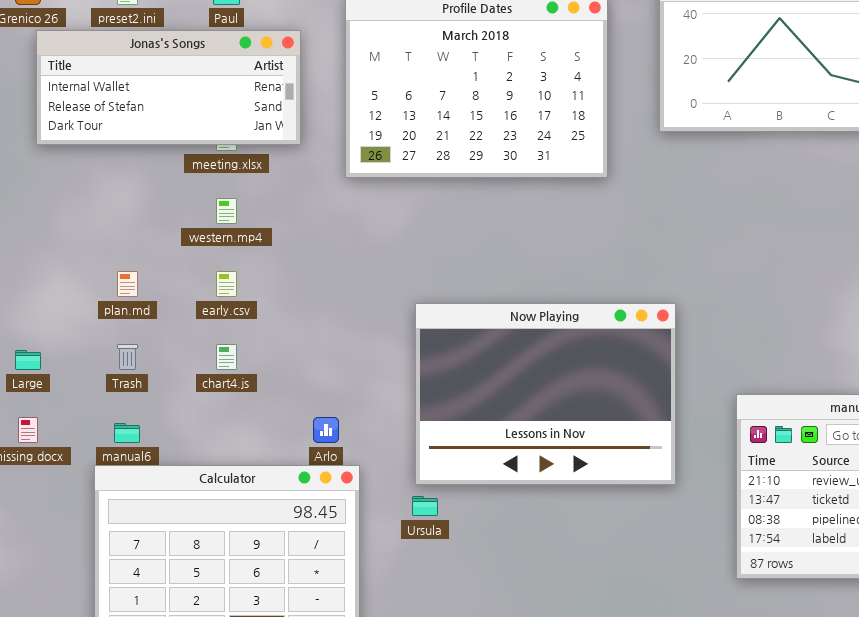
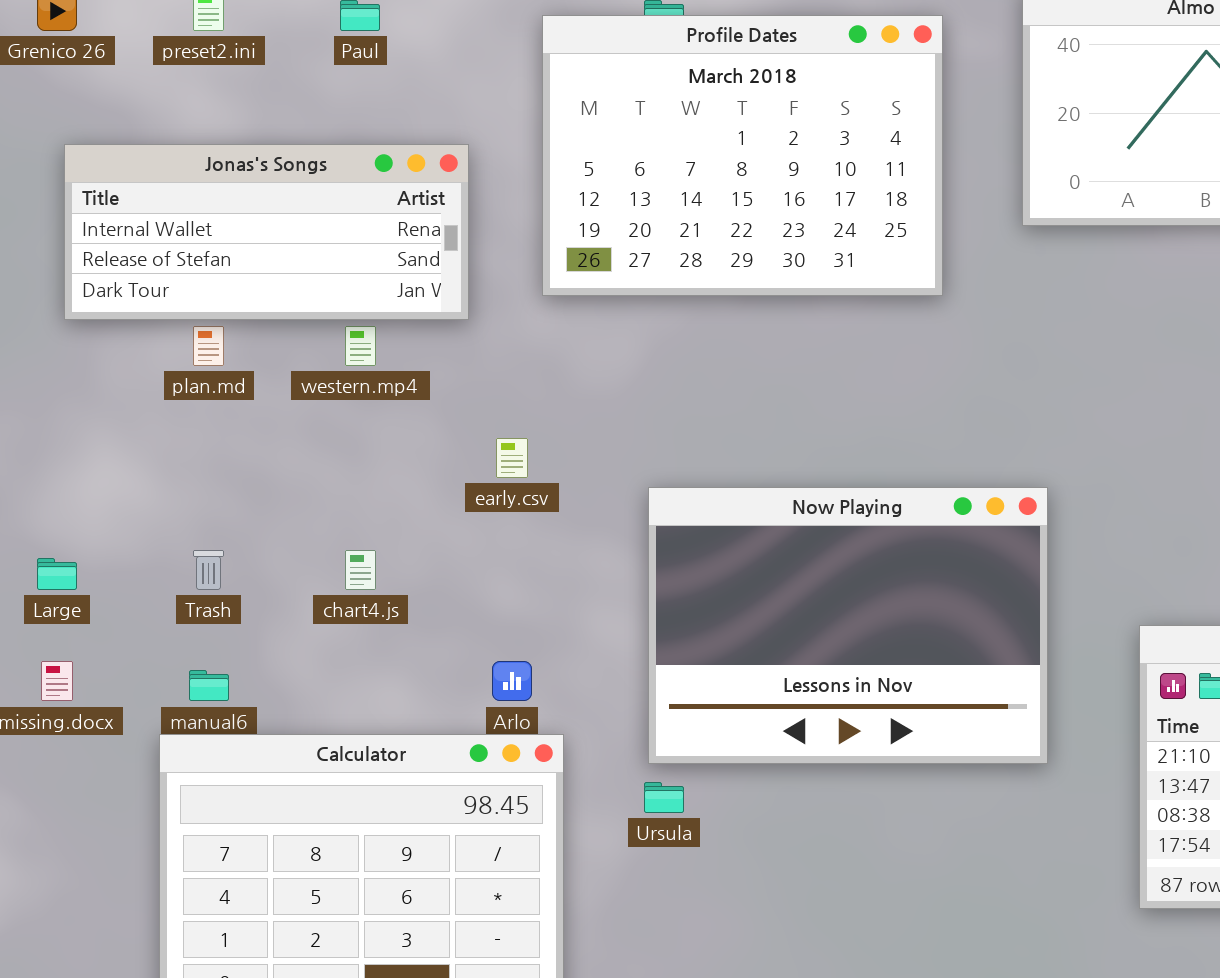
Jonas's Songs: [36,30,301,145] -> [64,144,469,320], moved
plan.md: [117,271,138,297] -> [193,326,224,366], moved
early.csv: [216,271,237,297] -> [496,438,528,478], moved

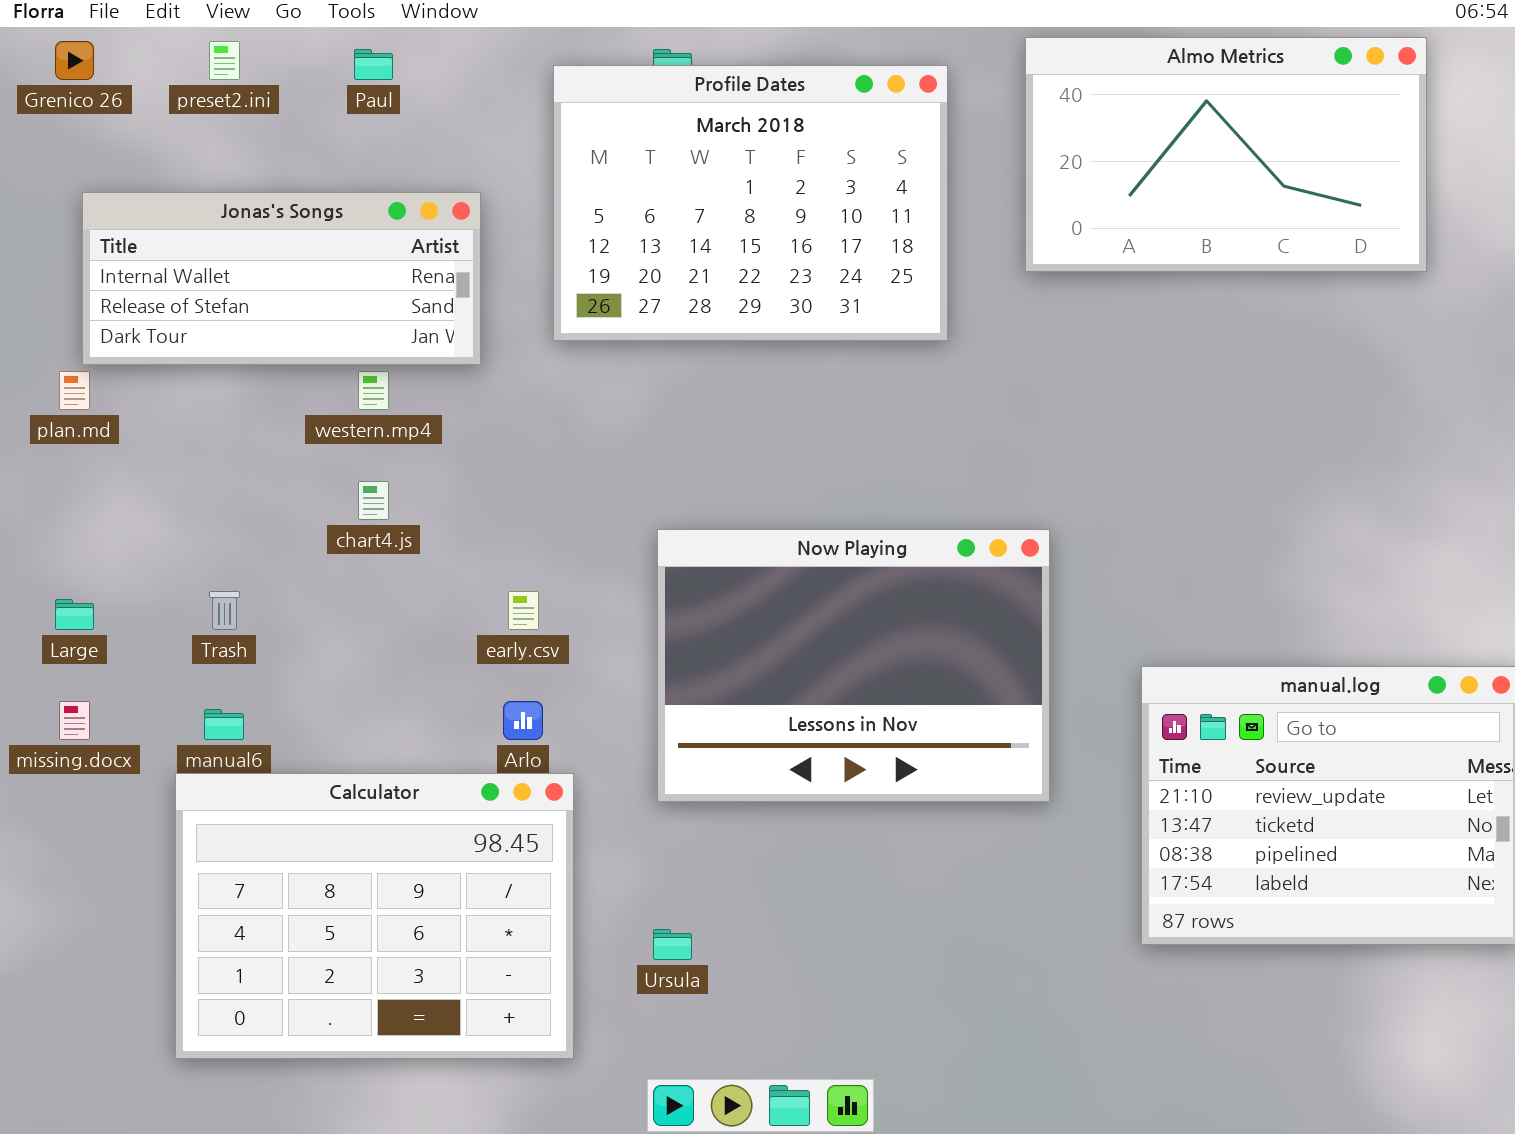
plan.md: [193,326,224,366] -> [59,371,90,410], moved
early.csv: [496,438,528,478] -> [508,591,539,630], moved
chart4.js: [345,550,376,590] -> [358,481,389,520], moved
Ursula: [644,782,684,813] -> [653,929,692,960], moved

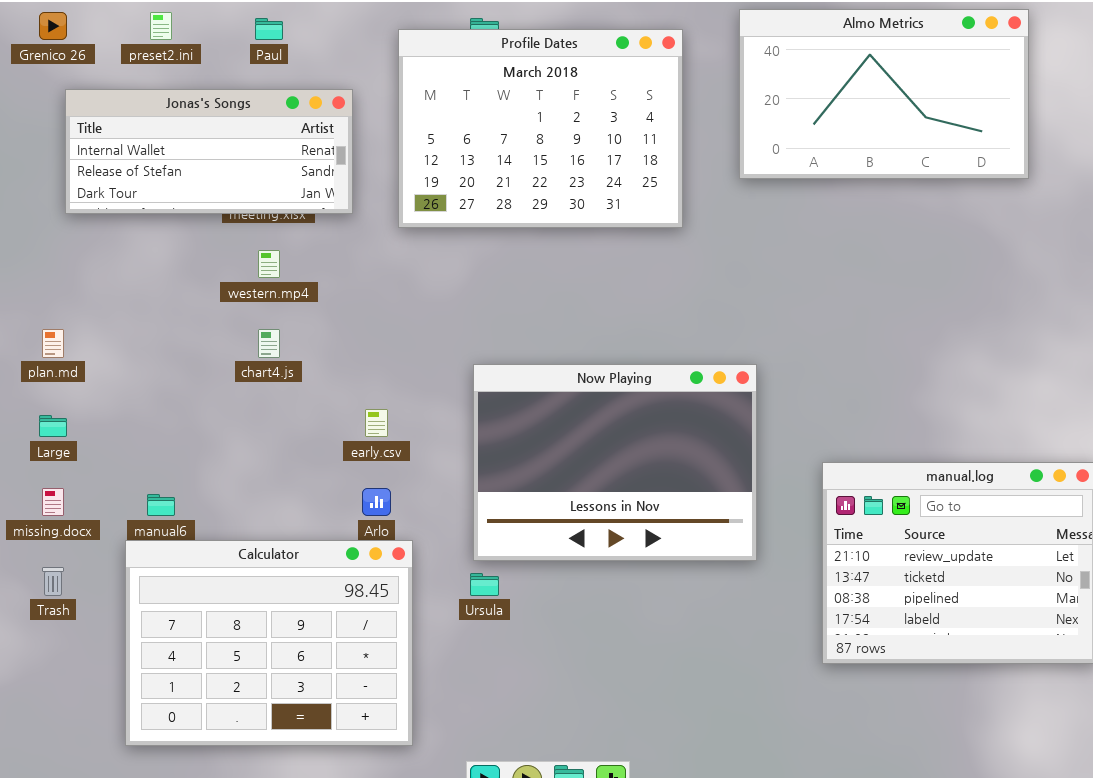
Jonas's Songs: [82,192,481,365] -> [65,89,353,214], moved
plan.md: [59,371,90,410] -> [42,329,64,358], moved
Trash: [209,591,240,630] -> [42,567,64,596], moved
Ursula: [653,929,692,960] -> [470,573,499,596], moved

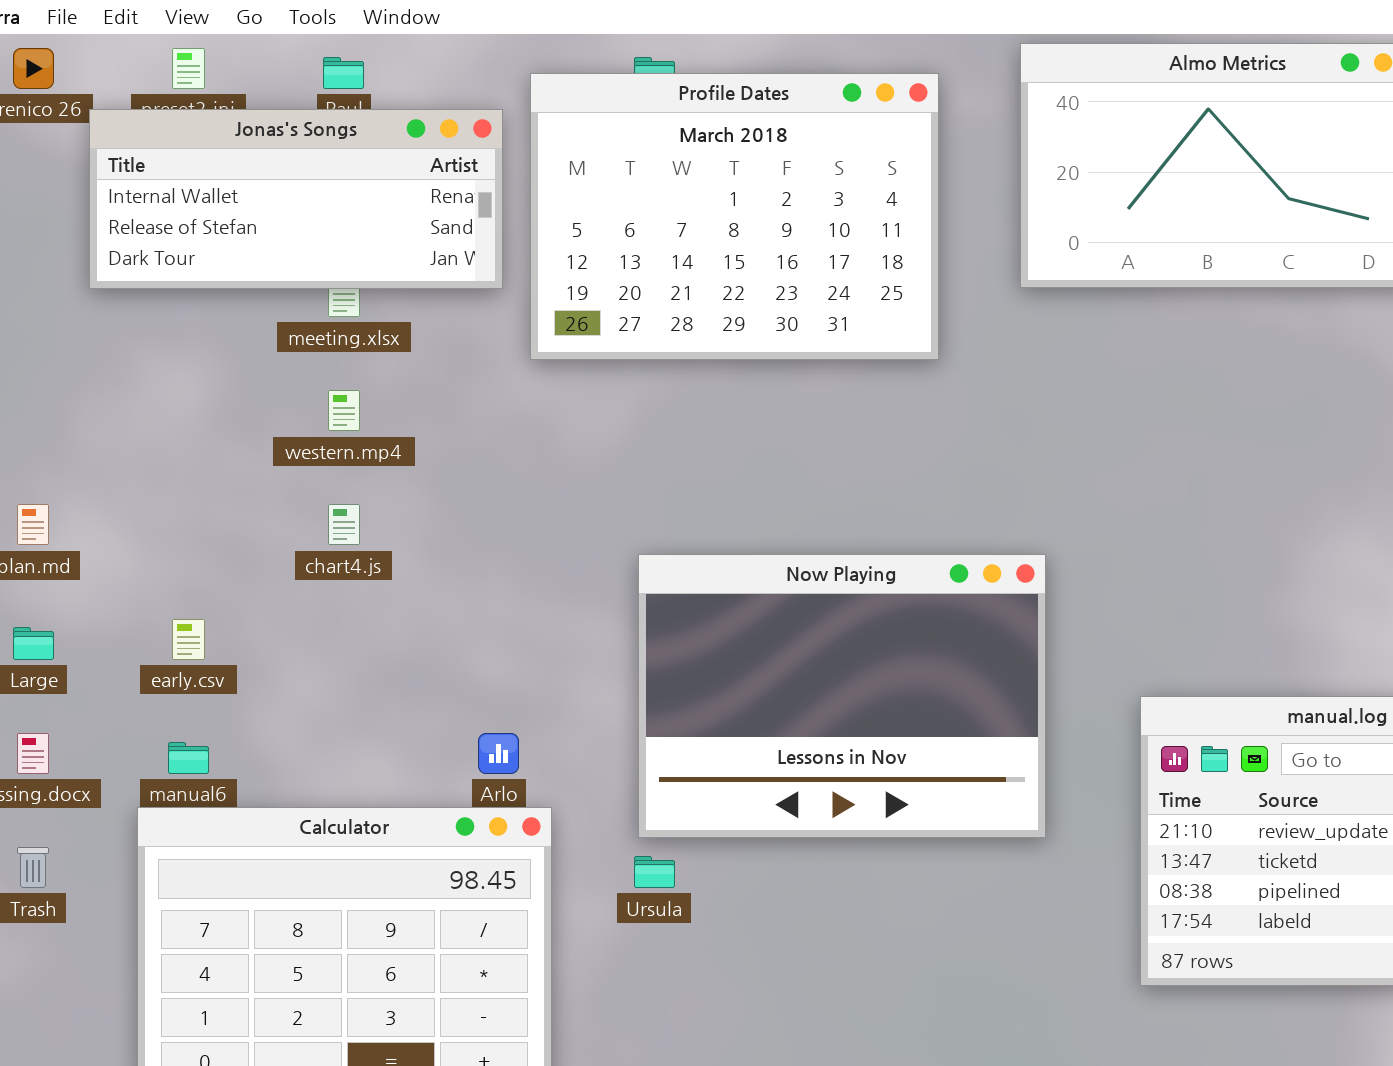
Jonas's Songs: [65,89,353,214] -> [89,109,503,289], moved
early.csv: [365,409,388,437] -> [172,619,205,660], moved

